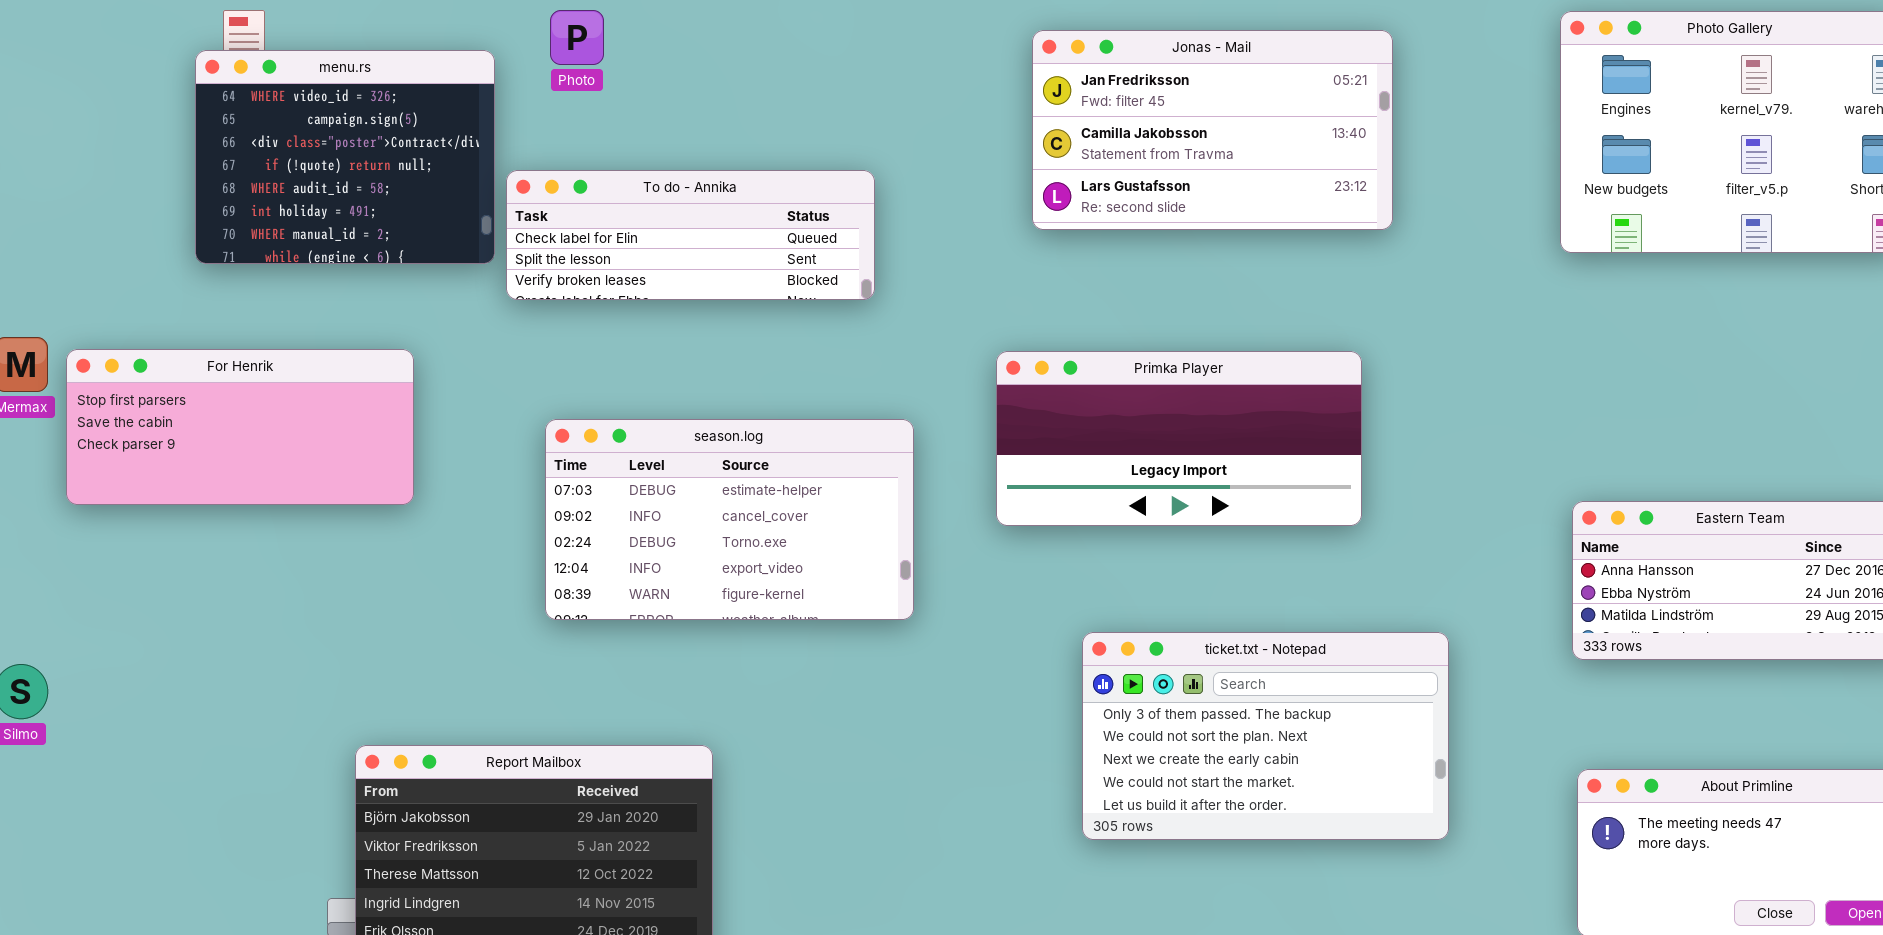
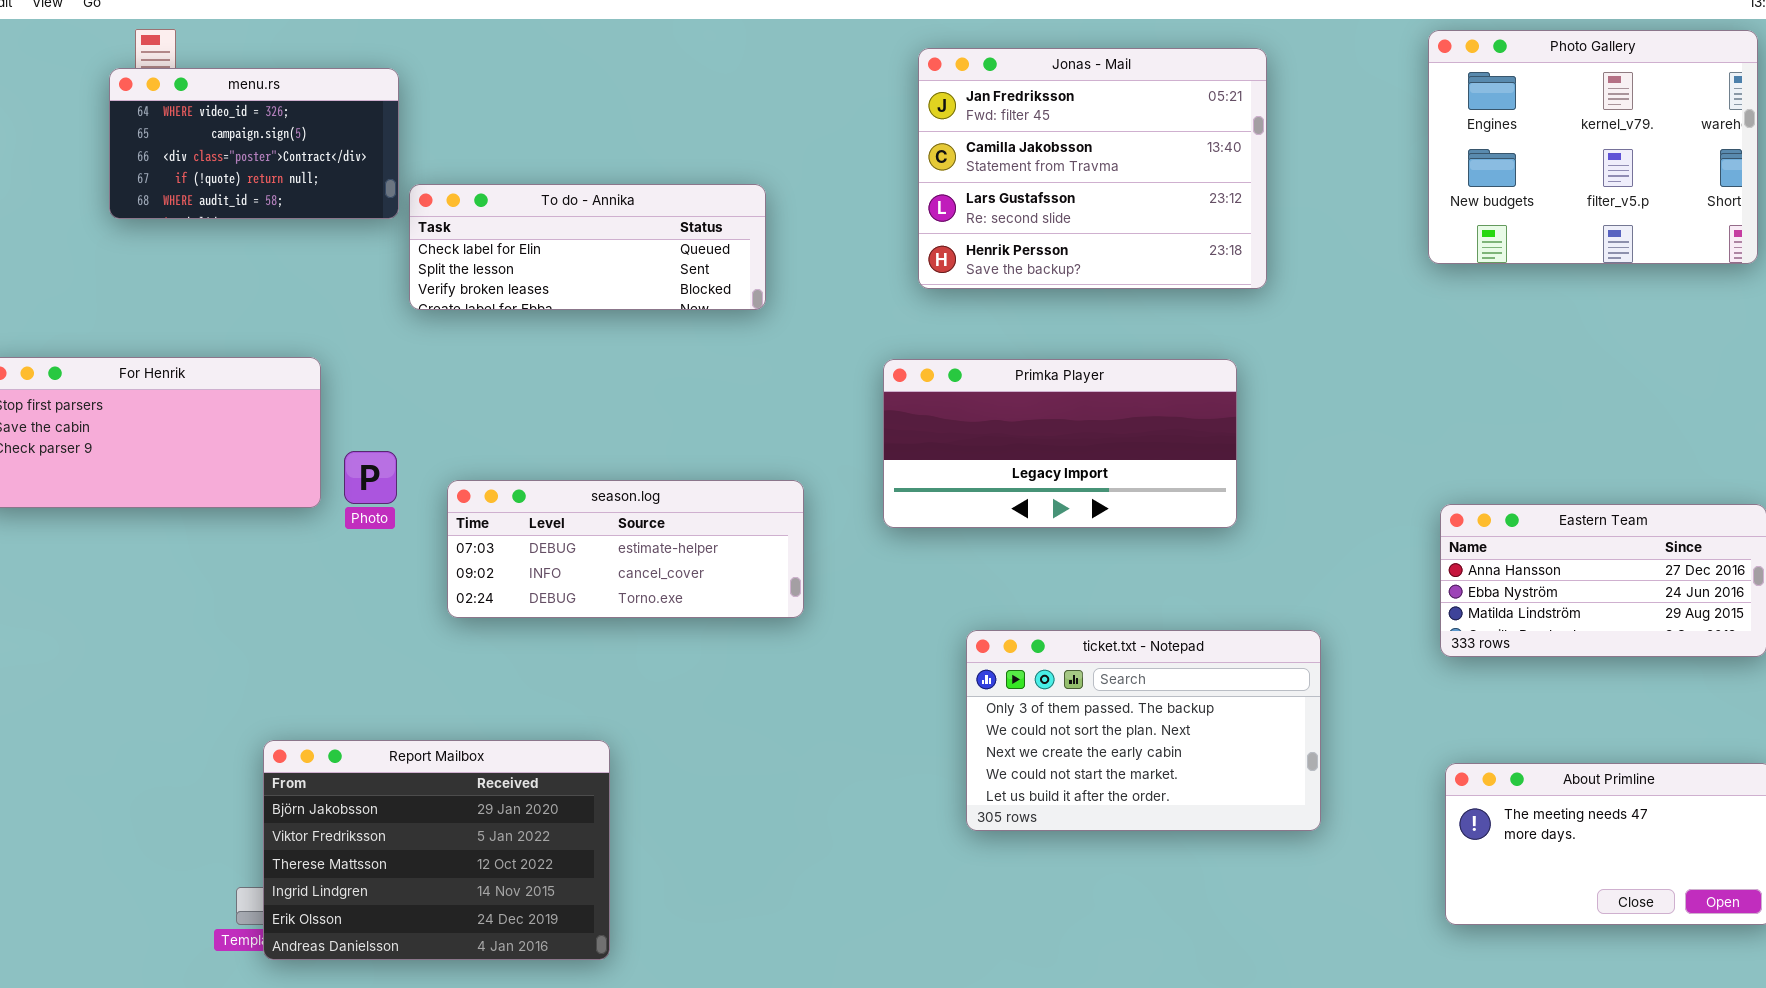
Photo: [550,10,604,65] -> [344,451,397,504], moved
Jonas - Mail: [1032,30,1393,230] -> [918,48,1267,289], resized
menu.rs: [195,50,495,264] -> [109,68,399,219], resized
season.log: [545,419,914,620] -> [447,480,804,618], resized

